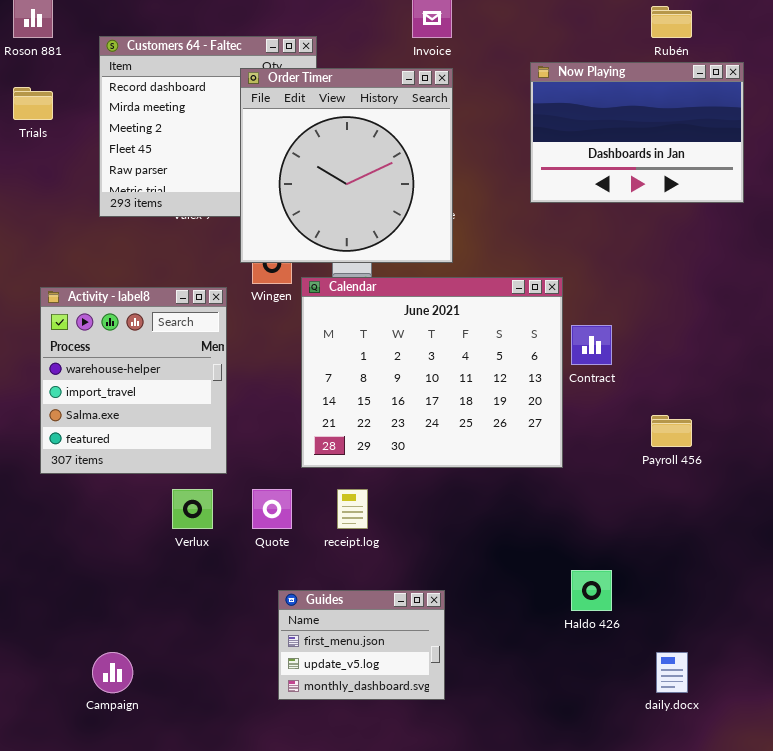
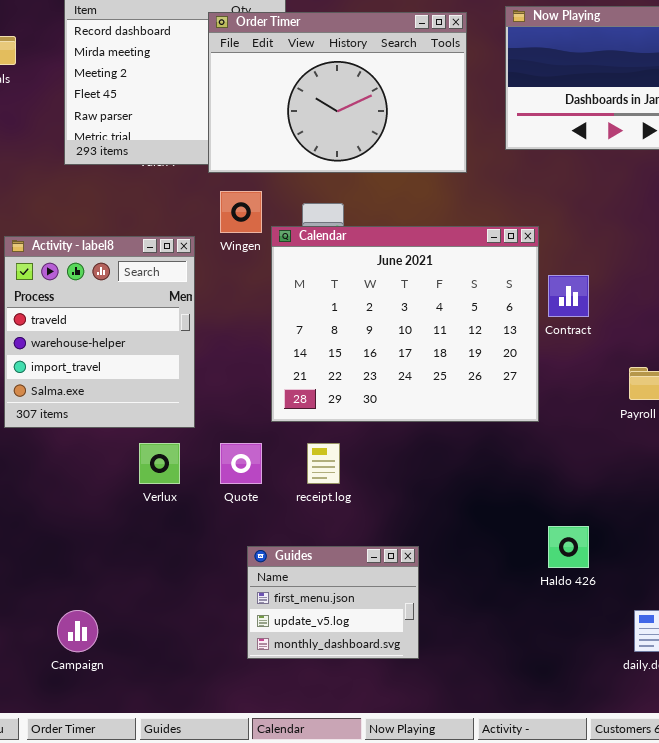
Order Timer: [240,68,453,263] -> [208,12,467,173], resized
Activity - label8: [40,287,227,474] -> [4,236,195,428], scrolled up 1 row

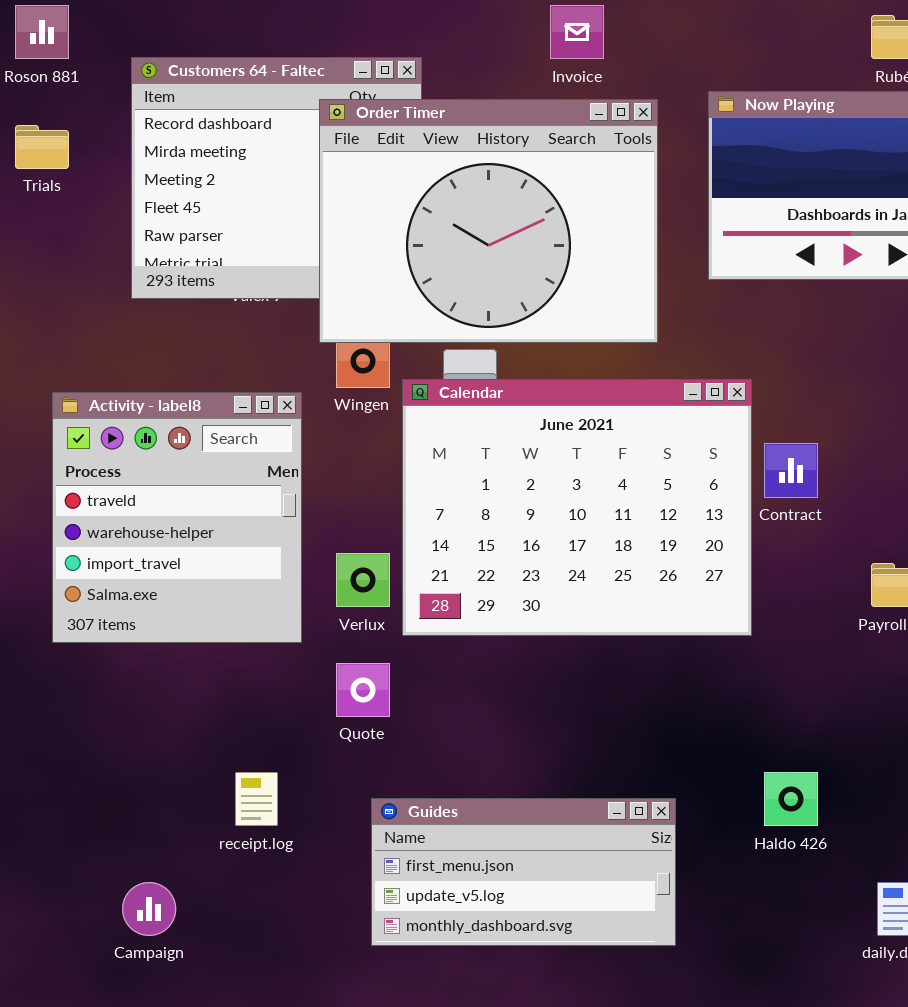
Order Timer: [208,12,467,173] -> [319,99,658,343], resized
Verlux: [139,443,180,484] -> [336,553,390,607], moved
receipt.log: [307,443,340,484] -> [235,772,278,826], moved
Guides: [247,546,419,659] -> [371,798,676,946], resized

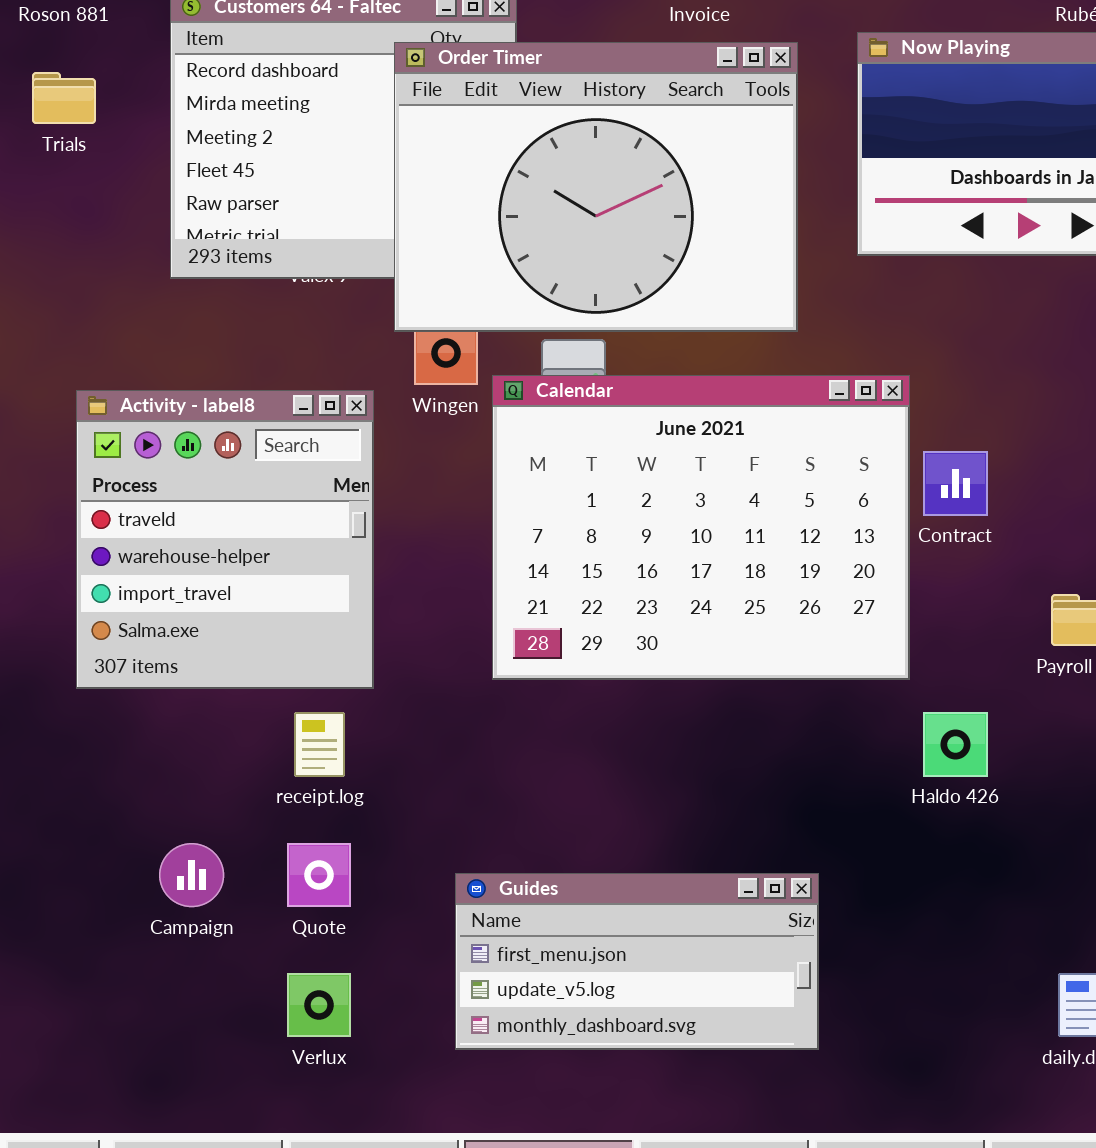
Verlux: [336,553,390,607] -> [287,973,351,1037], moved
Quote: [336,663,390,717] -> [287,843,351,907], moved
receipt.log: [235,772,278,826] -> [294,712,345,777], moved
Haldo 426: [764,772,818,826] -> [923,712,988,777], moved
Campaign: [122,882,176,936] -> [159,843,224,907], moved

